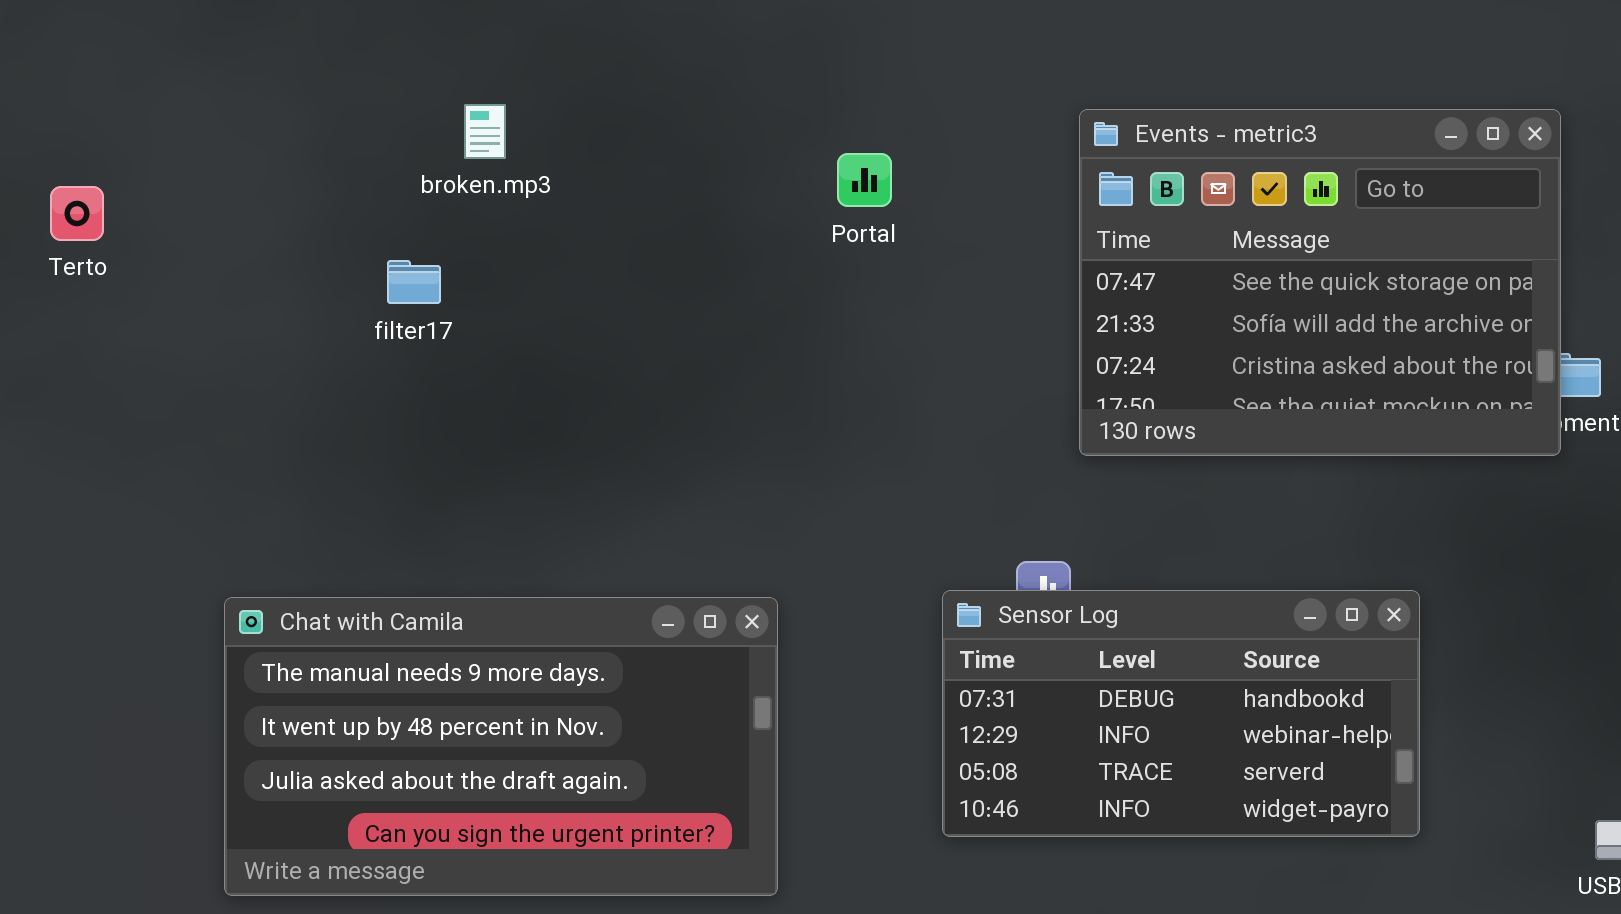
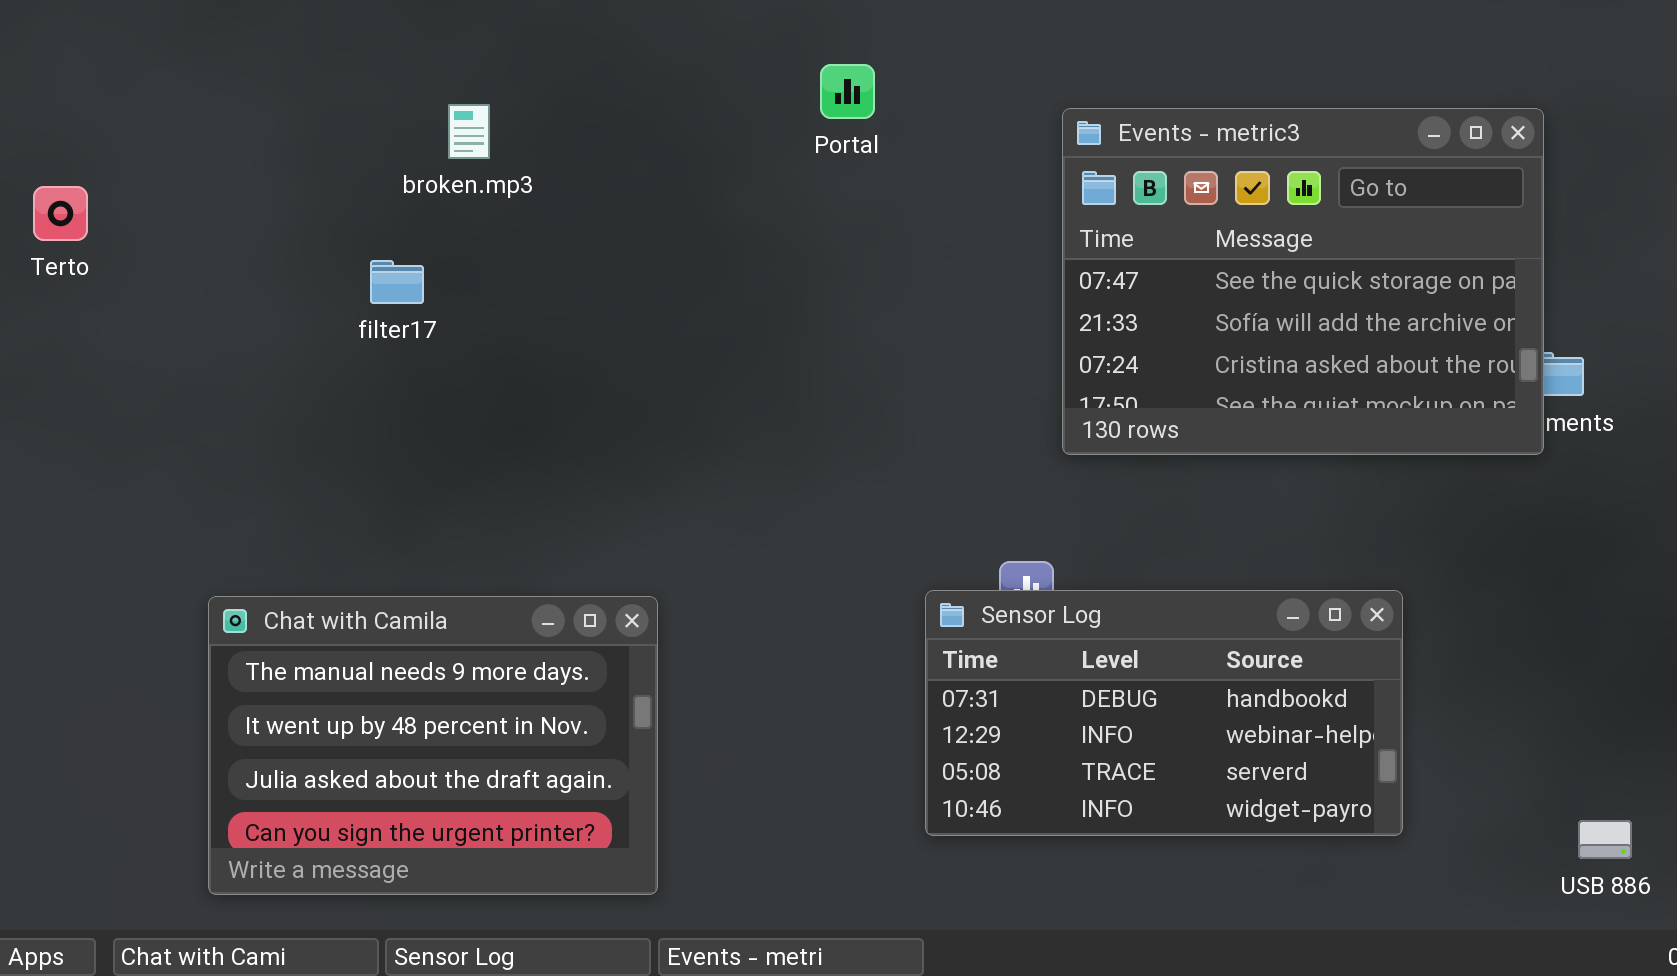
Portal: [837,153,892,207] -> [820,64,875,119], moved
Chat with Camila: [224,597,778,896] -> [208,596,658,895], resized

